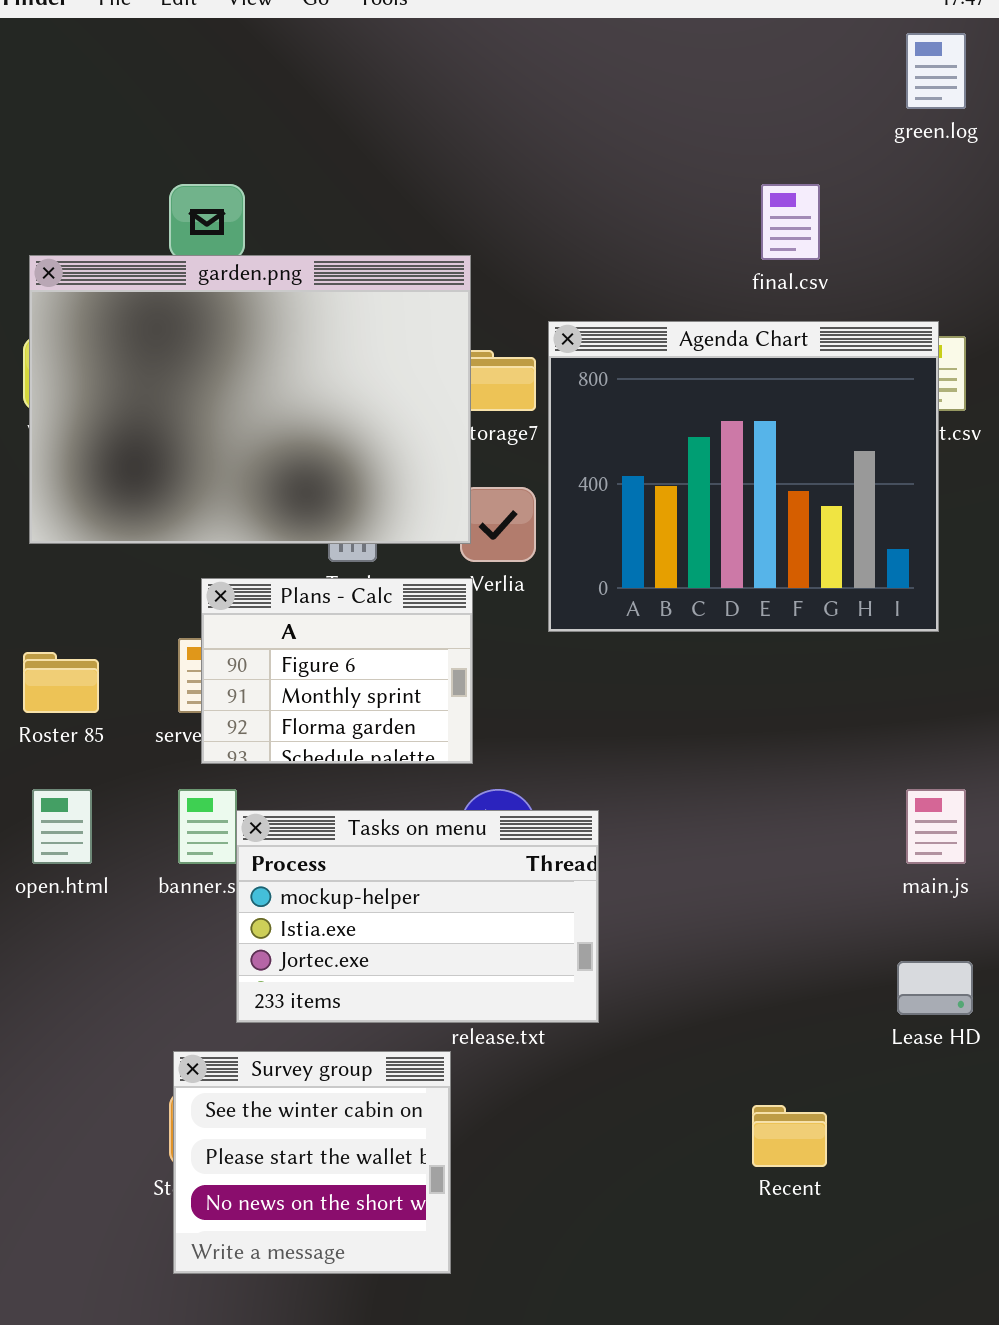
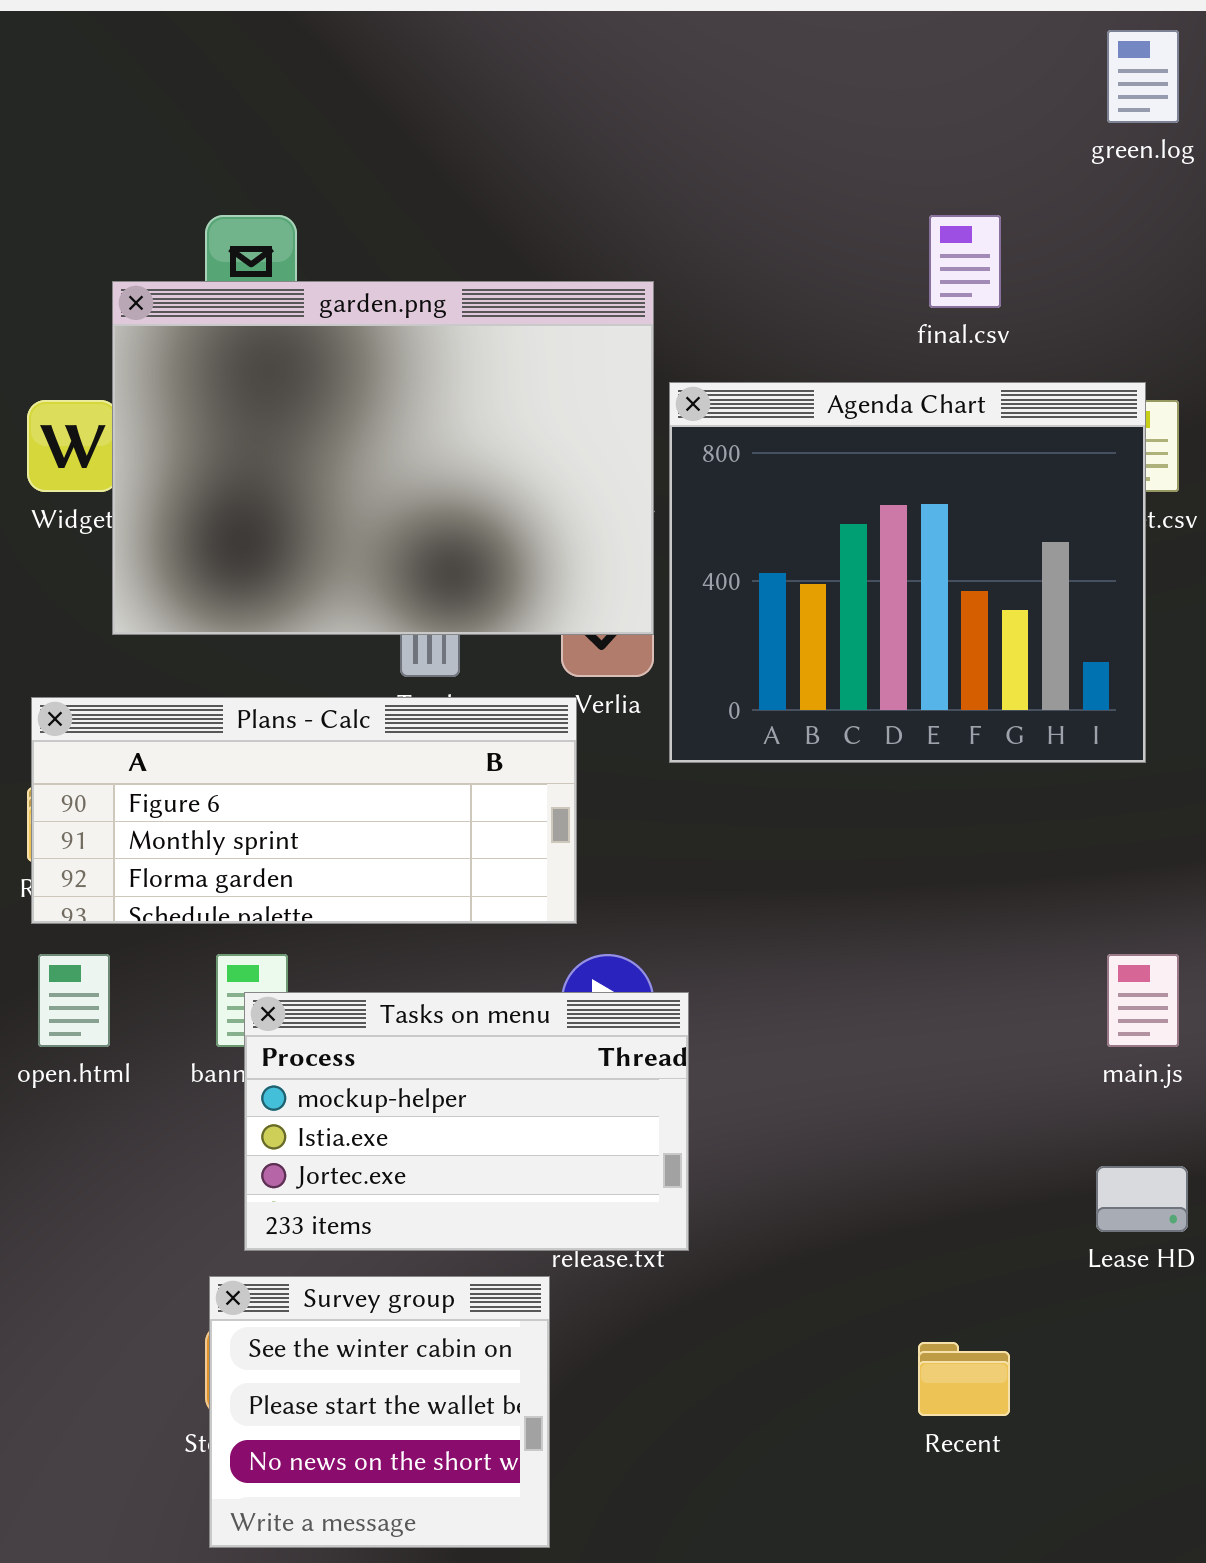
garden.png: [29,255,471,544] -> [112,281,654,635], moved
Plans - Calc: [201,578,473,764] -> [31,697,577,924], resized
Tasks on menu: [236,810,599,1023] -> [244,992,689,1251], moved

